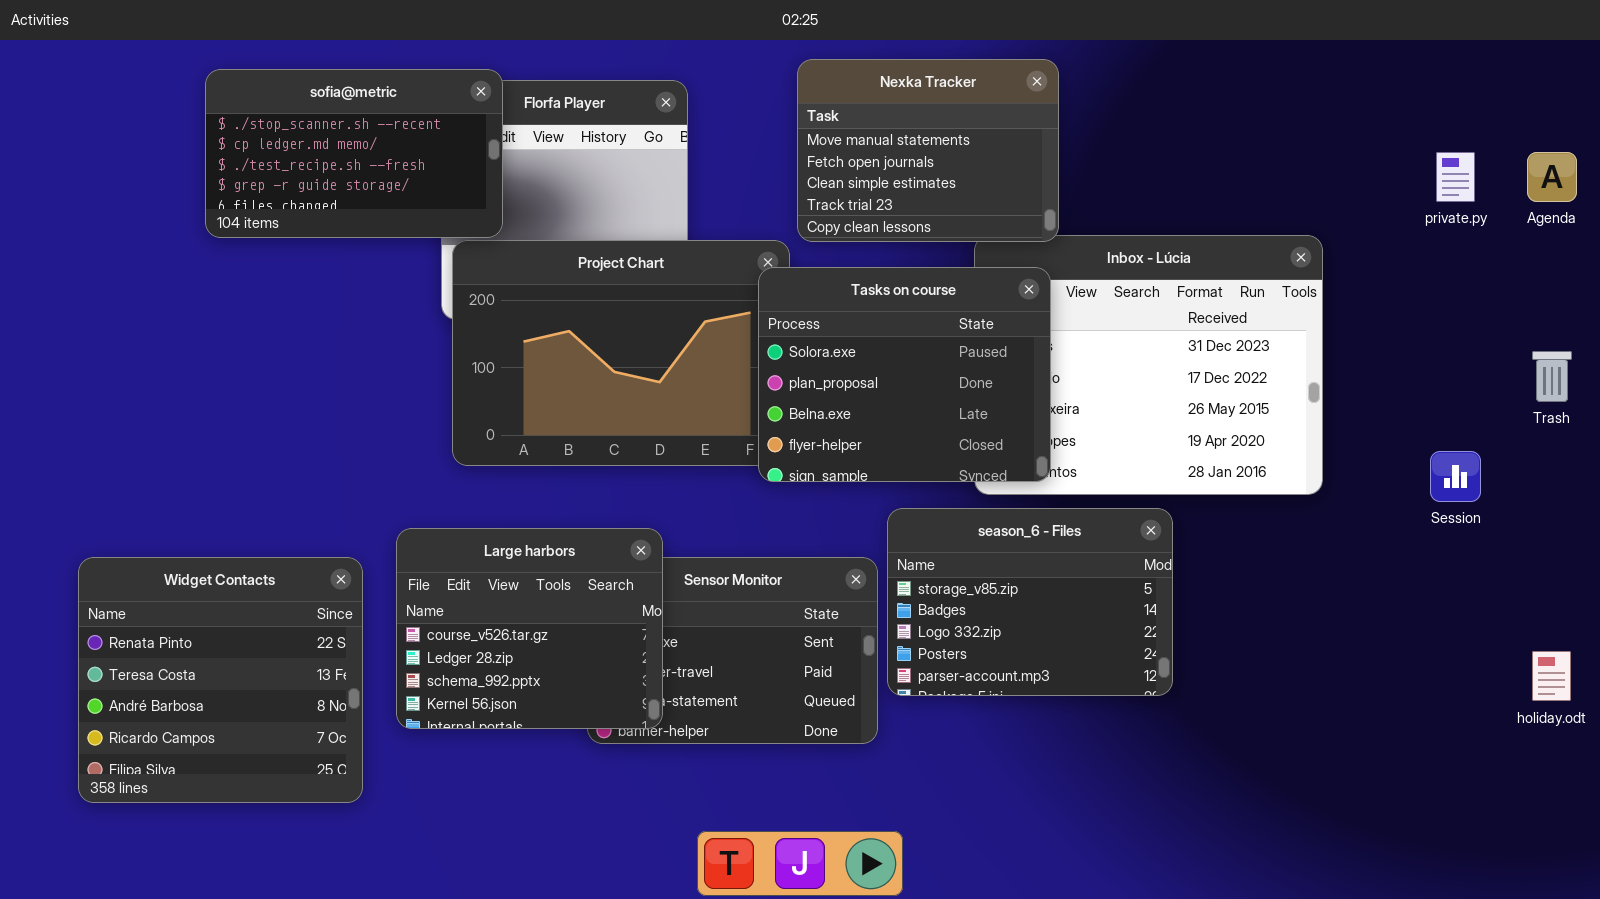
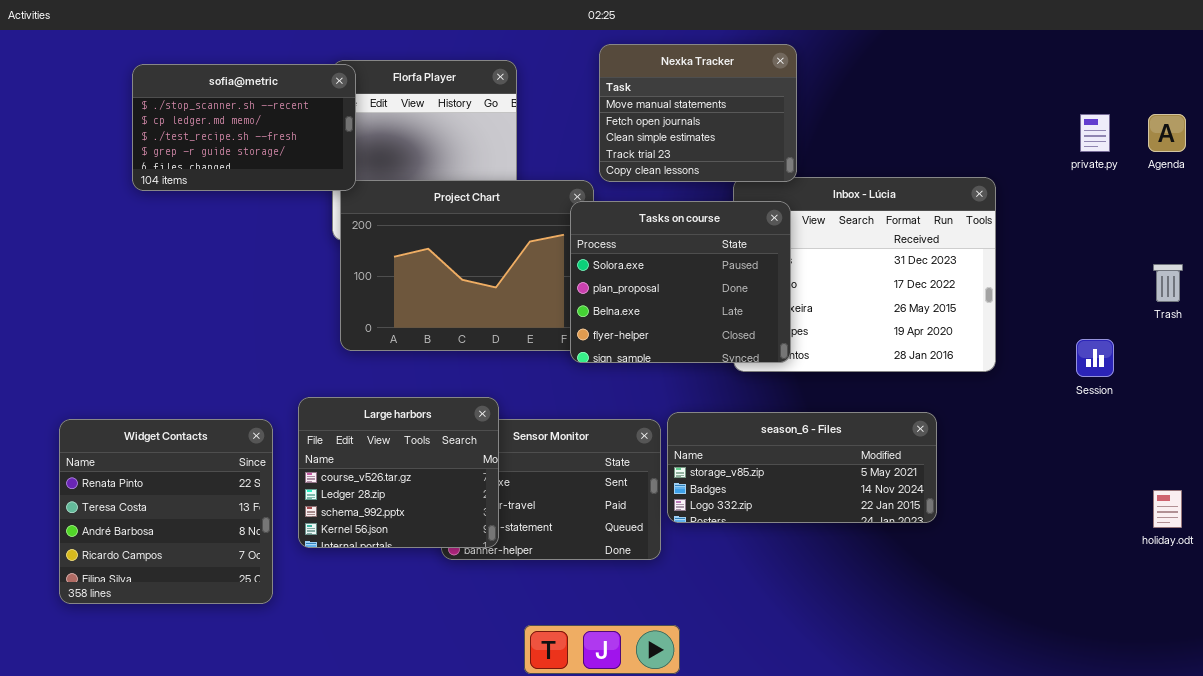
sofia@metric: [205,69,503,238] -> [132,64,356,191], moved
season_6 - Files: [887,508,1173,696] -> [667,412,937,523], resized

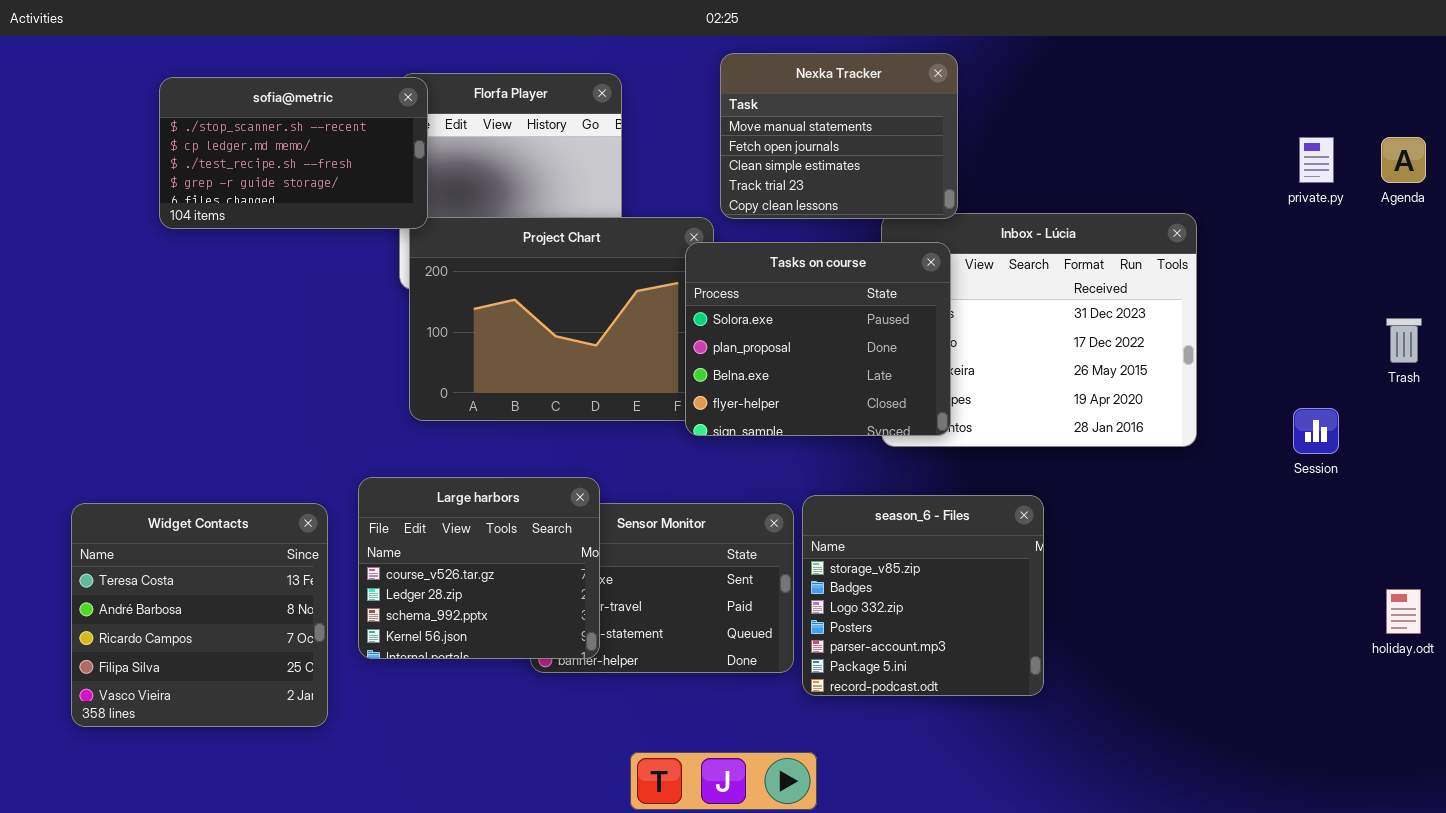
season_6 - Files: [667,412,937,523] -> [802,495,1044,696], resized
Widget Contacts: [59,419,273,604] -> [71,503,328,727], scrolled down 1 row

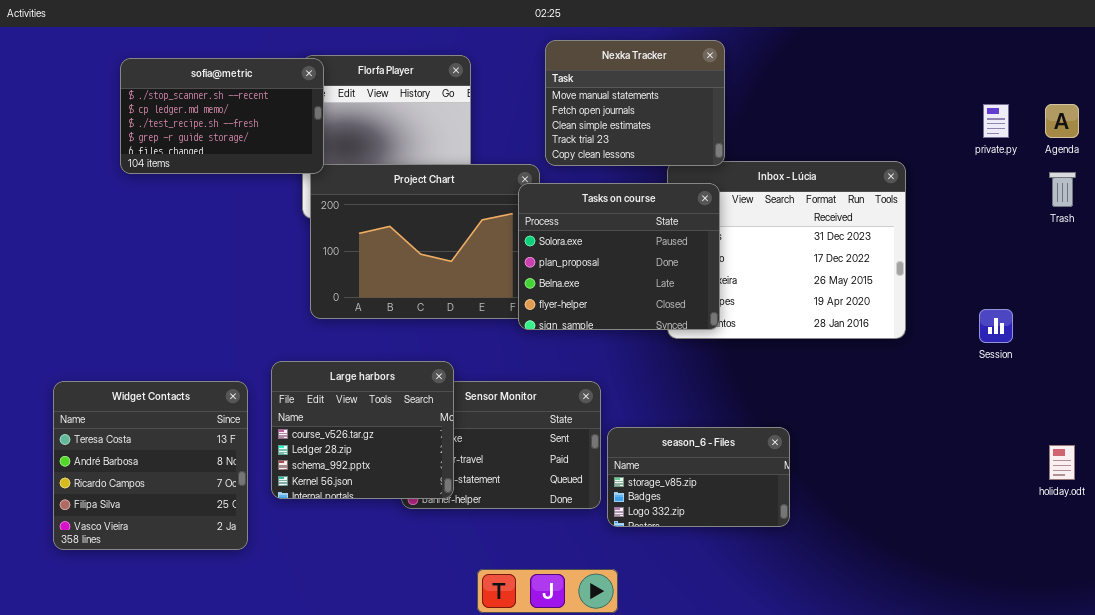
Trash: [1386,318,1422,363] -> [1049,172,1076,207], moved
season_6 - Files: [802,495,1044,696] -> [607,427,790,527], resized

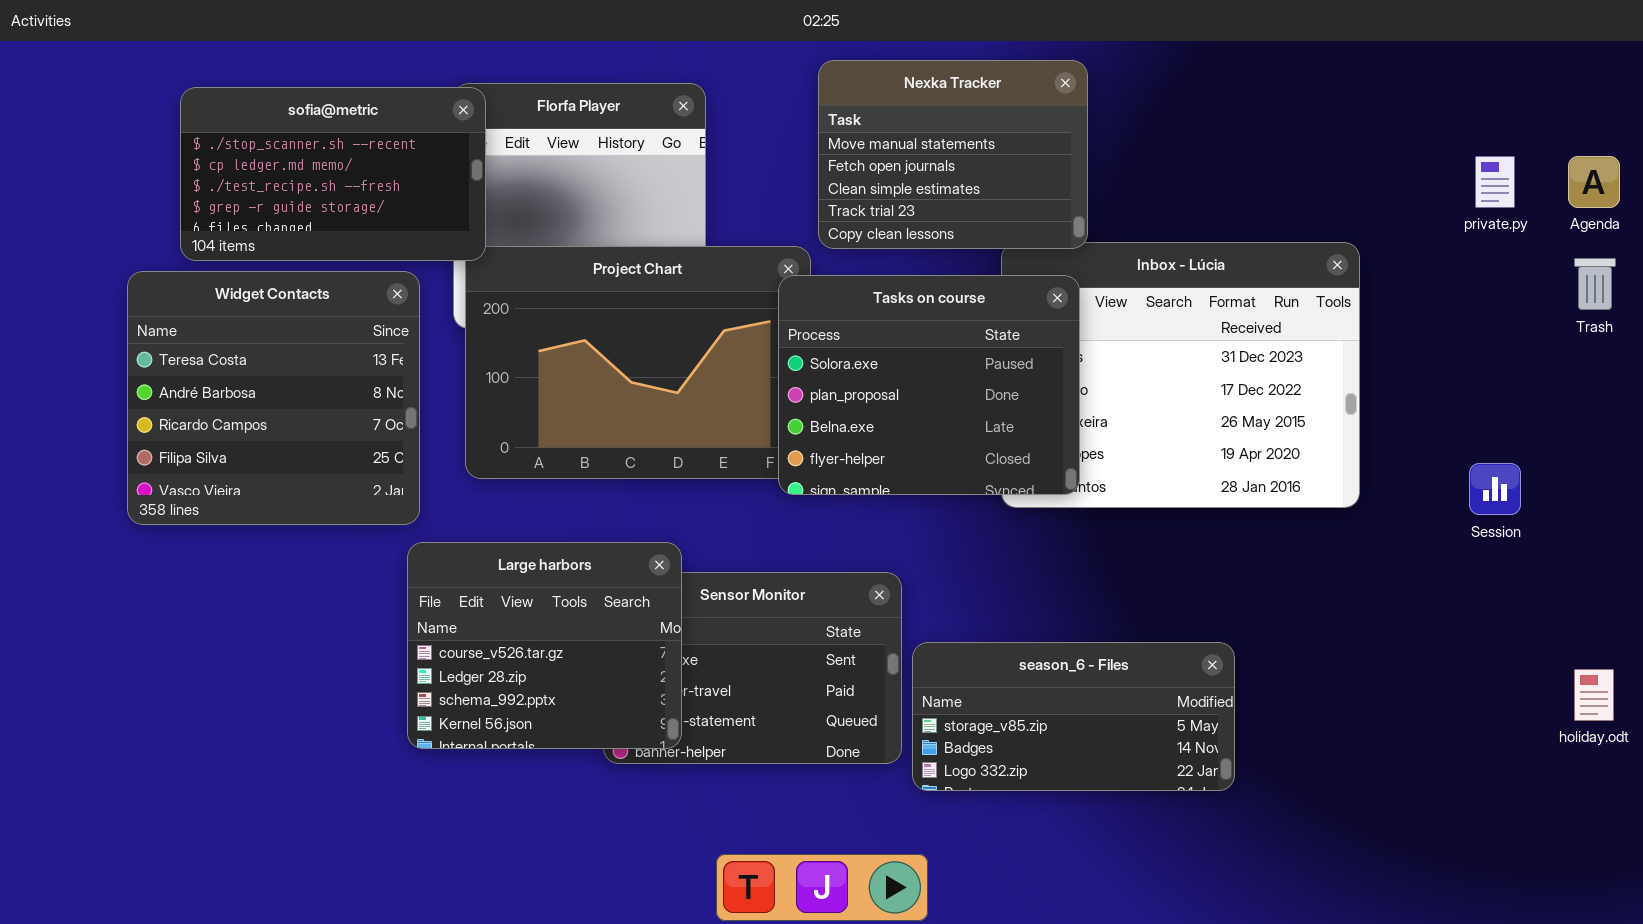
Widget Contacts: [53,381,248,550] -> [127,271,420,525], moved
season_6 - Files: [607,427,790,527] -> [912,642,1235,791], resized

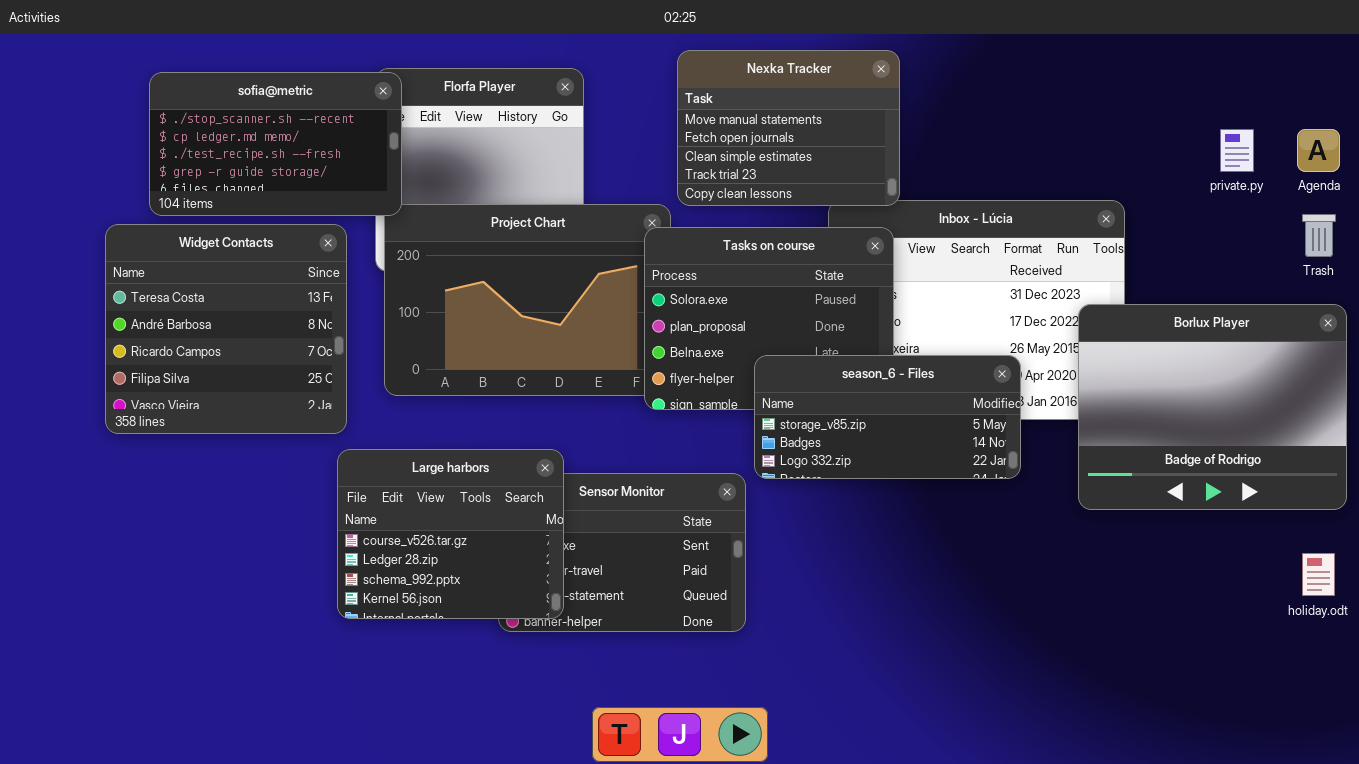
Borlux Player: none -> [1078,304,1347,510], opened
season_6 - Files: [912,642,1235,791] -> [754,355,1021,479], moved

